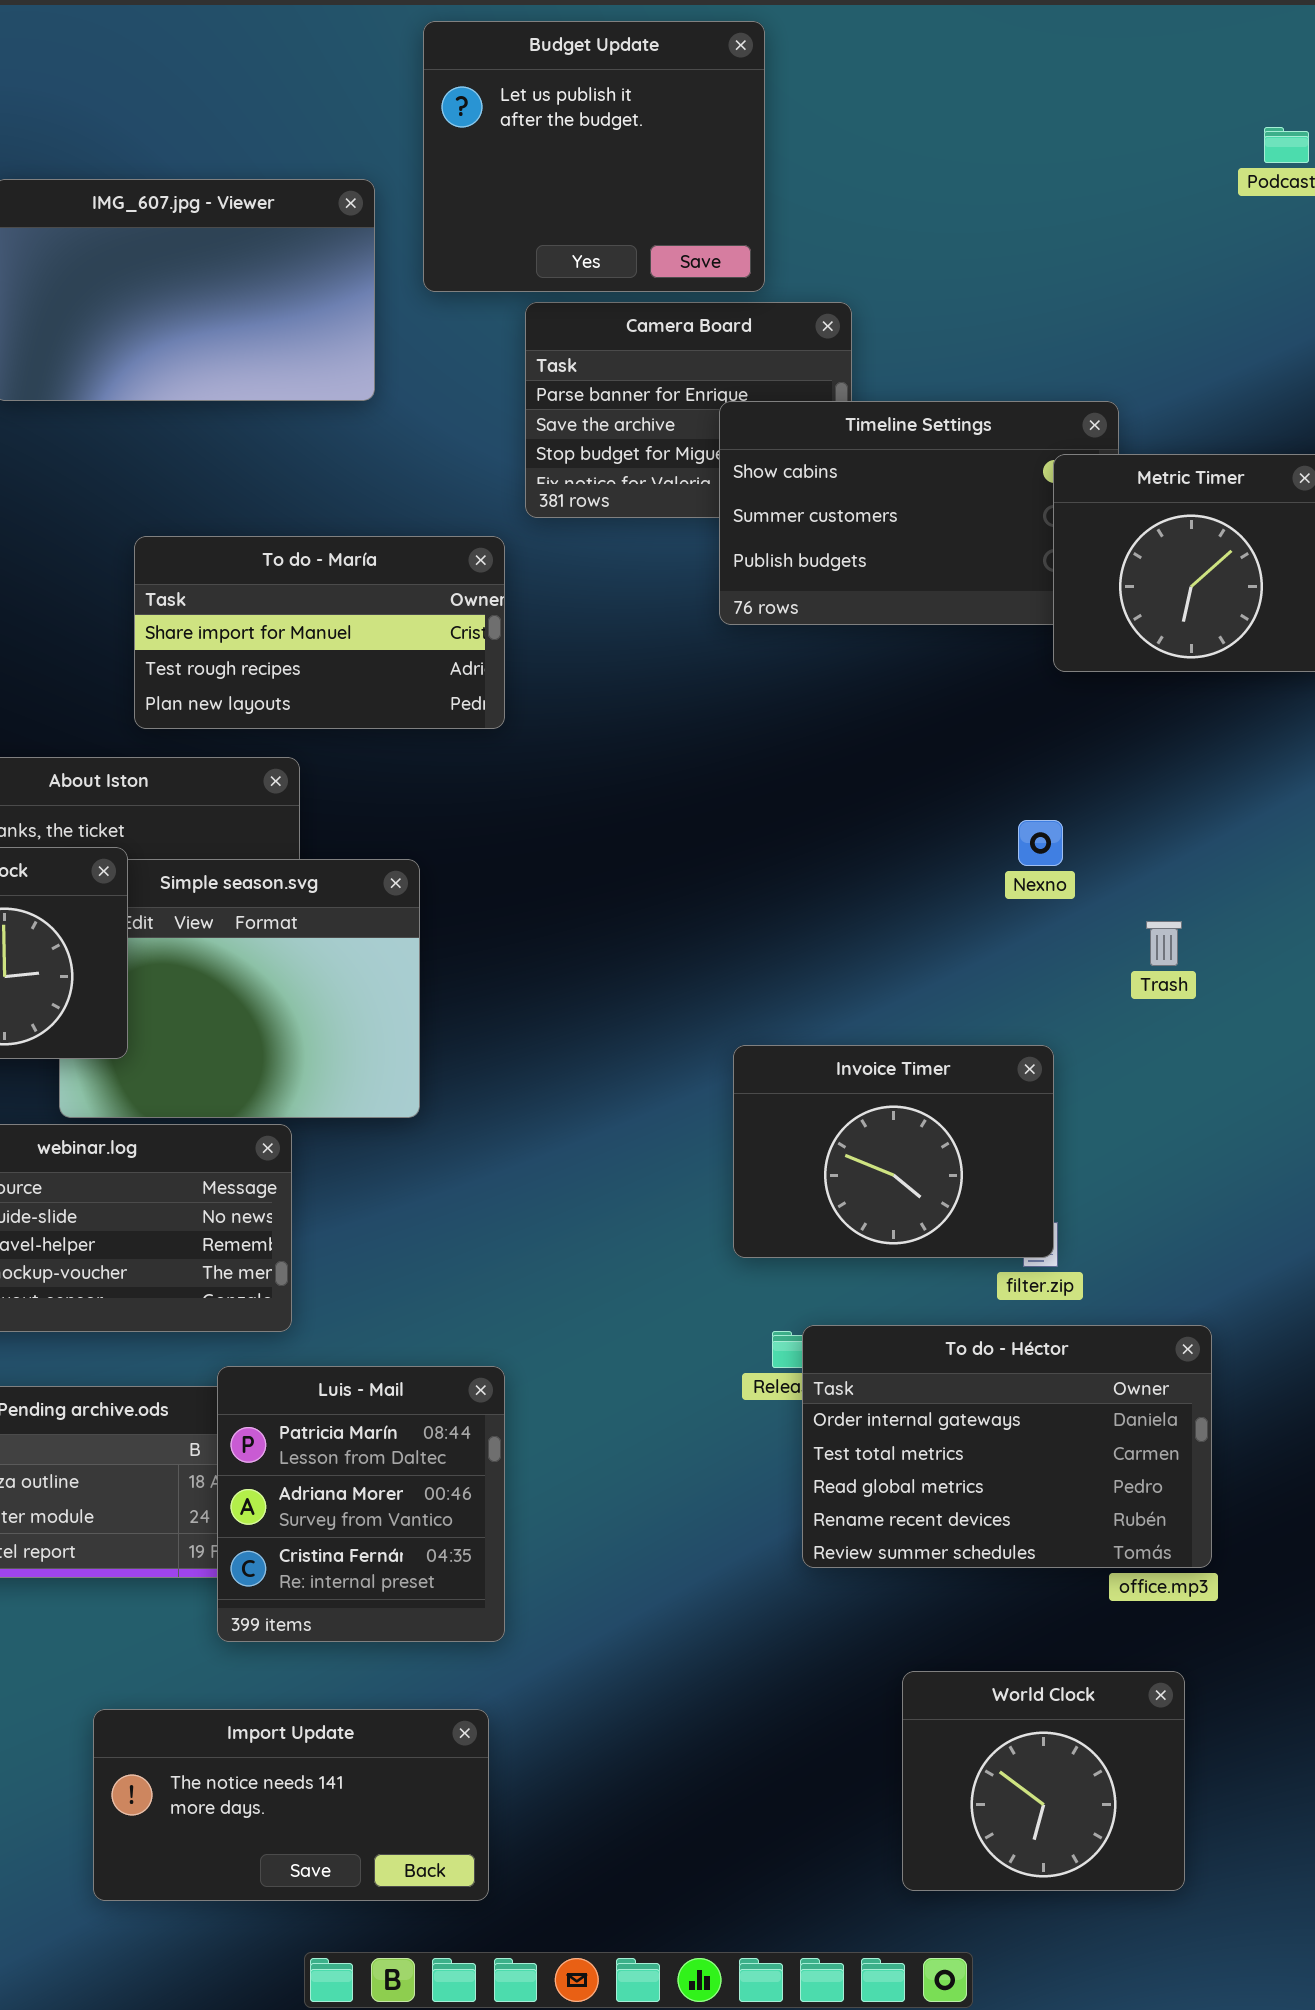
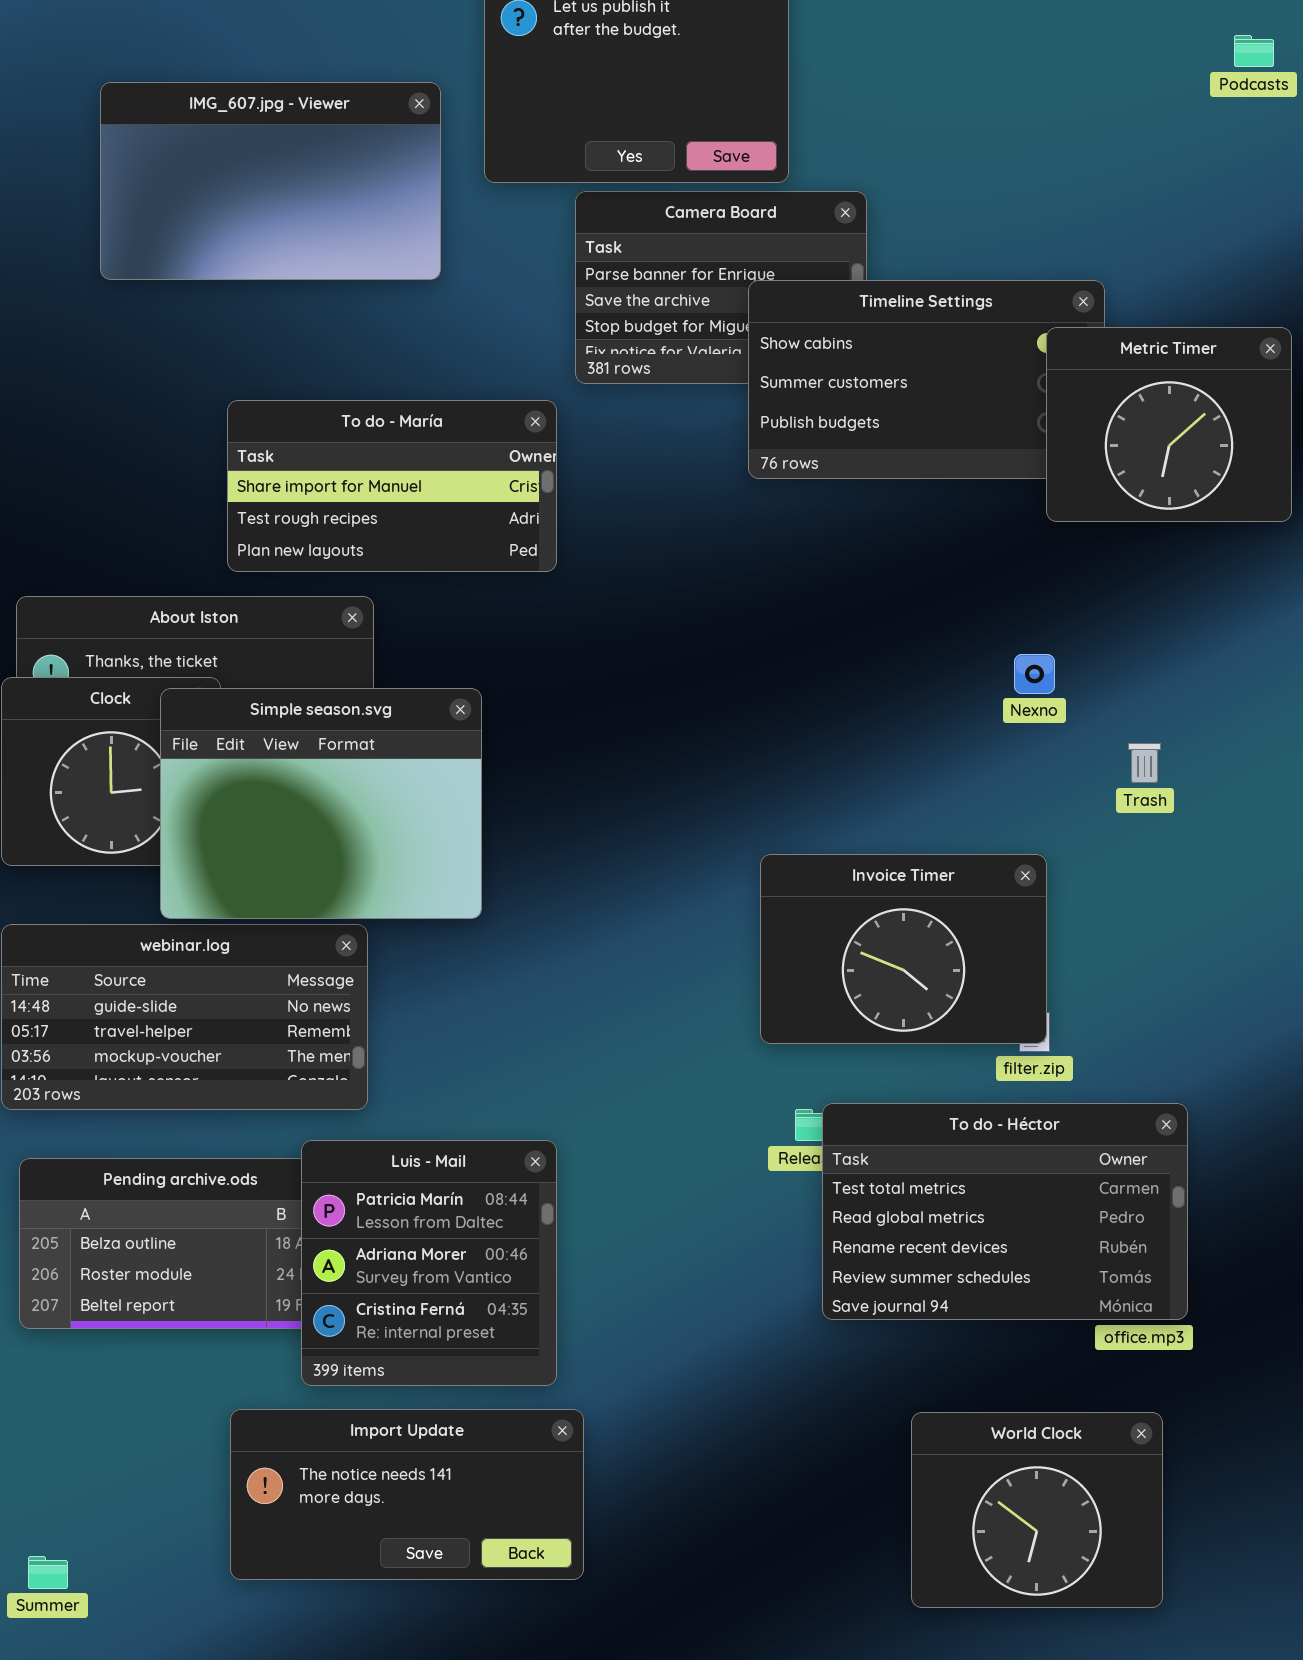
Simple season.svg: [59,859,420,1118] -> [160,688,482,919], raised
To do - Héctor: [802,1325,1212,1568] -> [822,1103,1188,1320], scrolled down 1 row
Import Update: [93,1709,489,1901] -> [230,1409,584,1580], moved

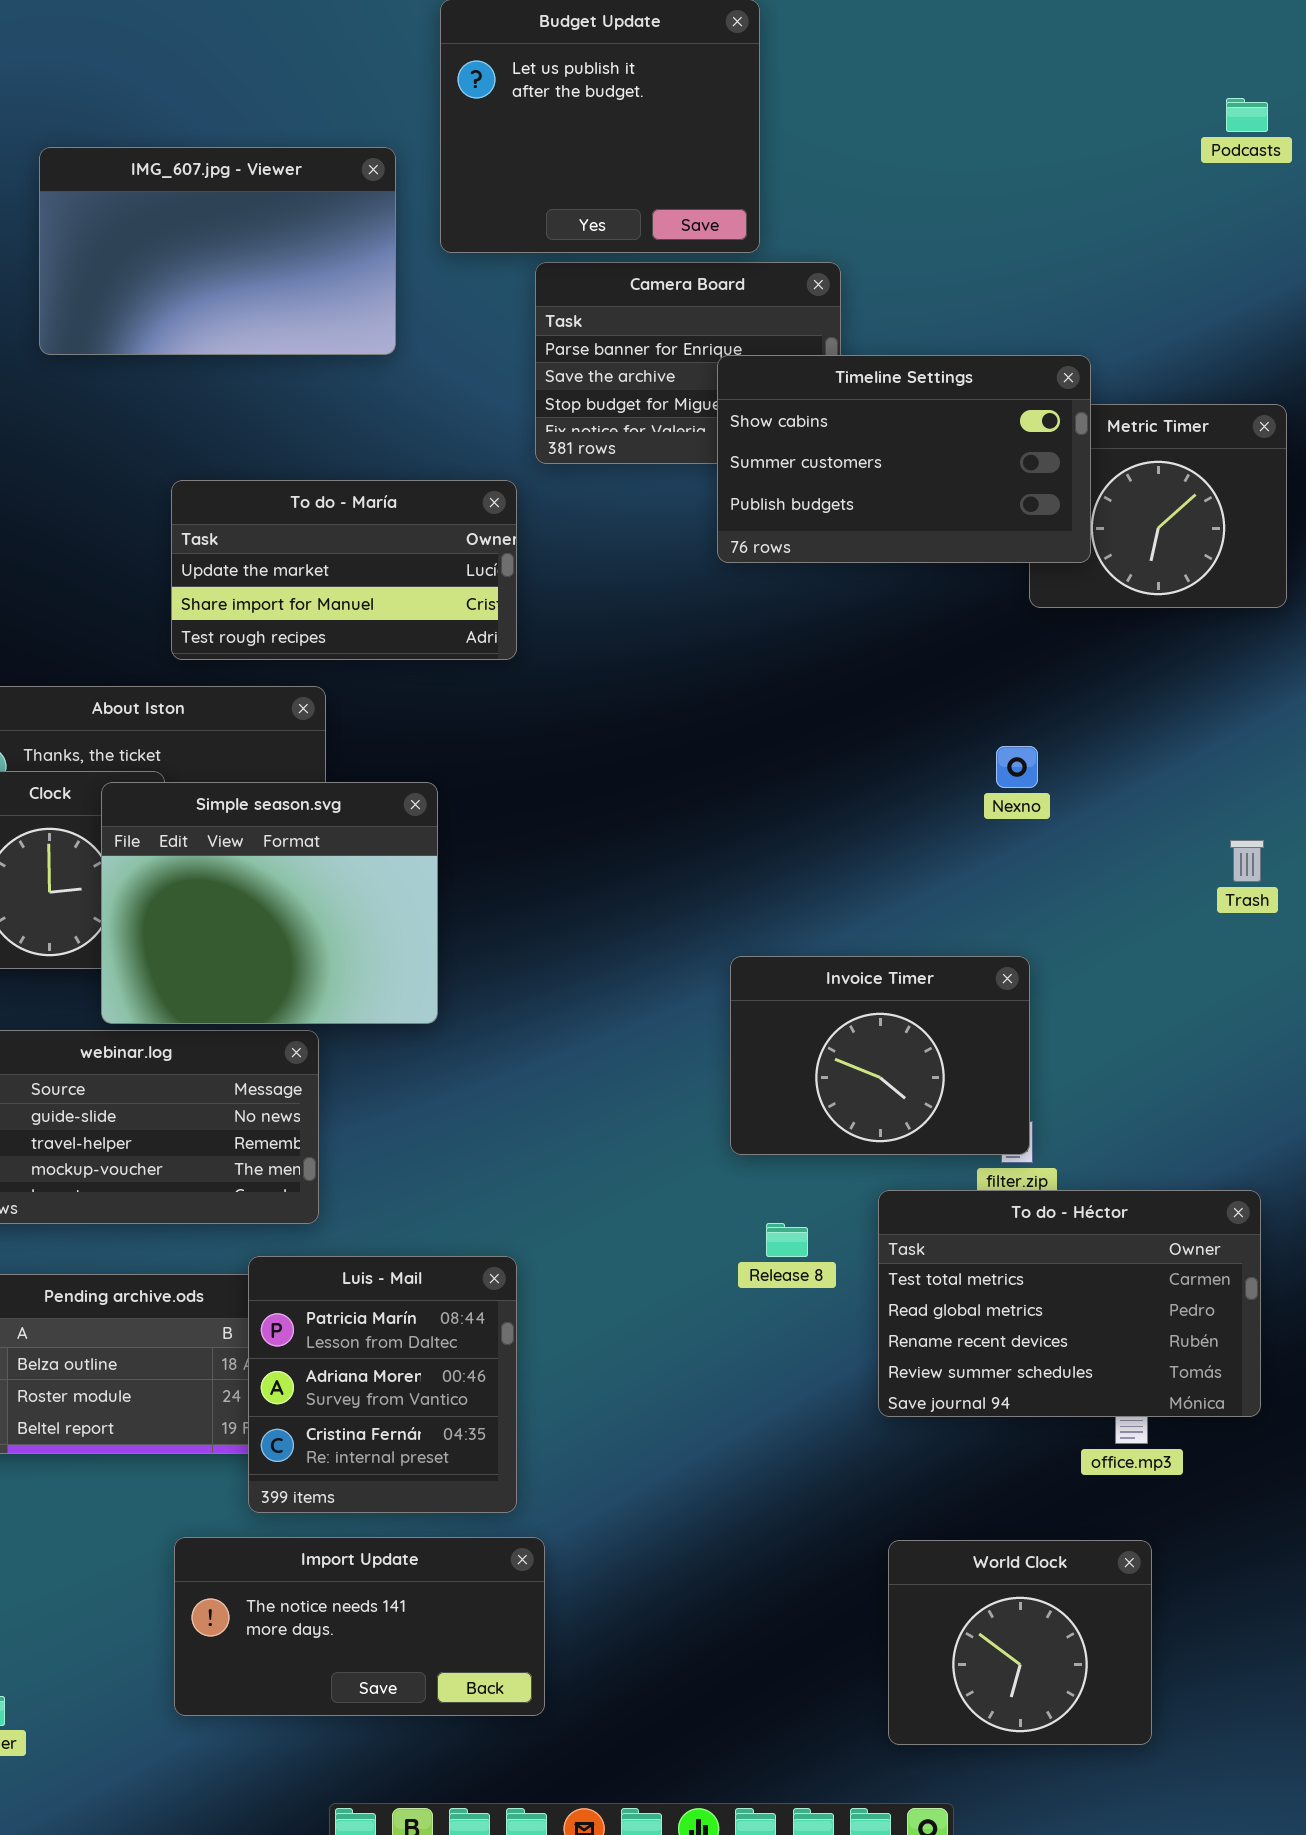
Timeline Settings: [748,280,1105,479] -> [717,355,1091,563], raised
To do - María: [227,400,557,572] -> [171,480,517,660], scrolled up 1 row
Trash: [1128,743,1161,783] -> [1230,840,1264,882], moved
To do - Héctor: [822,1103,1188,1320] -> [878,1190,1261,1417], moved

